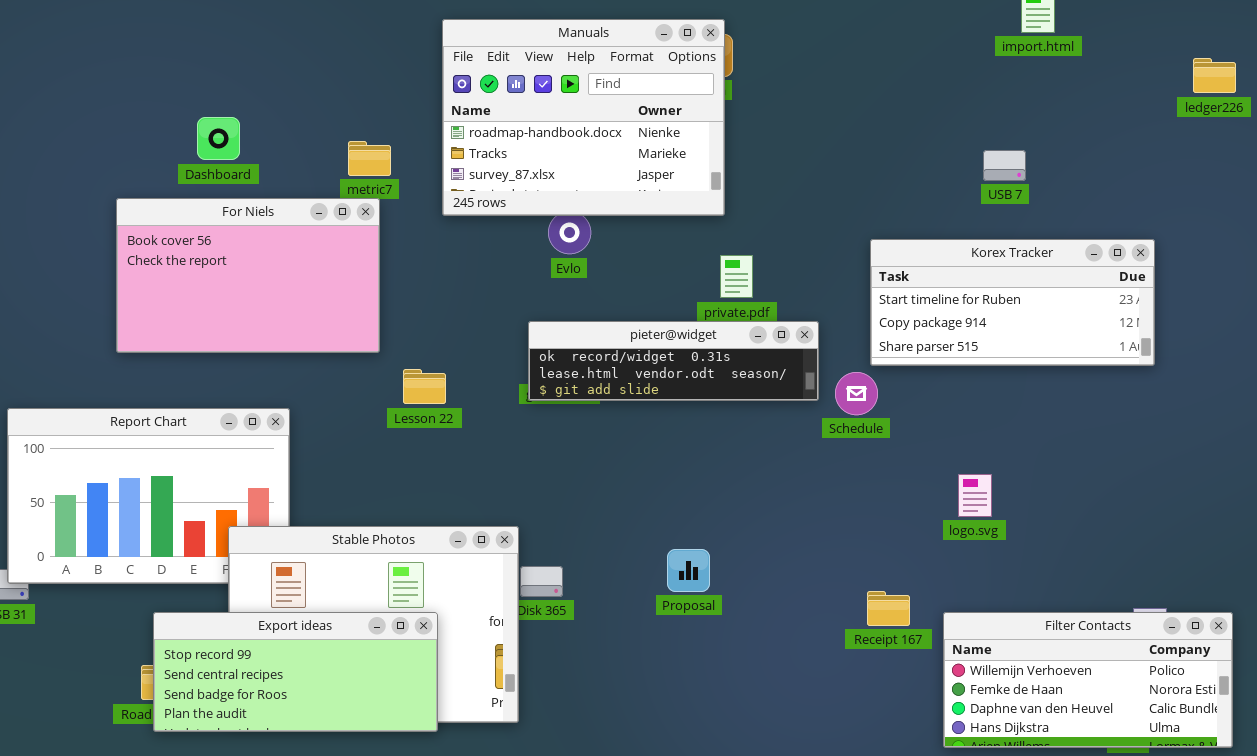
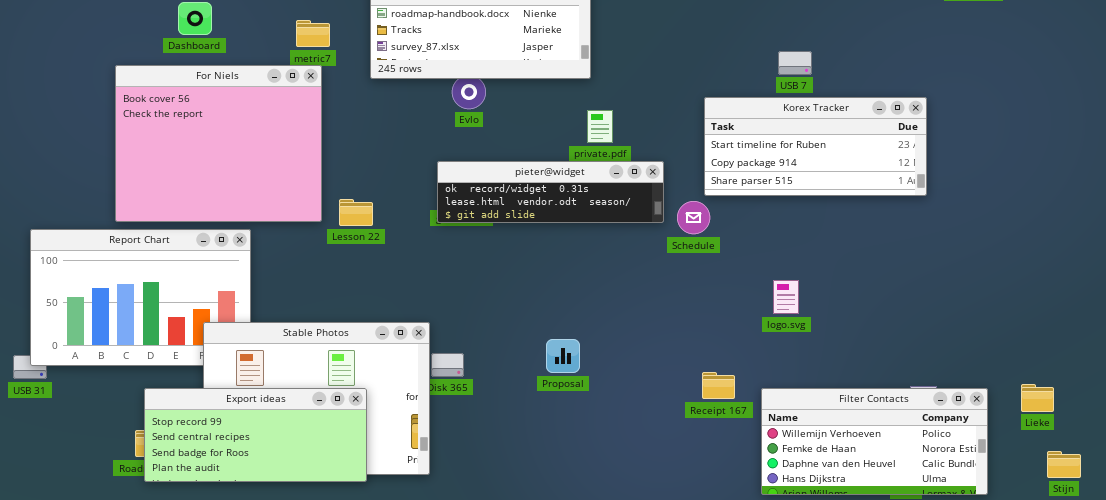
USB 7: [983,150,1026,181] -> [778,51,812,75], moved
For Niels: [116,198,380,353] -> [115,65,322,222], resized

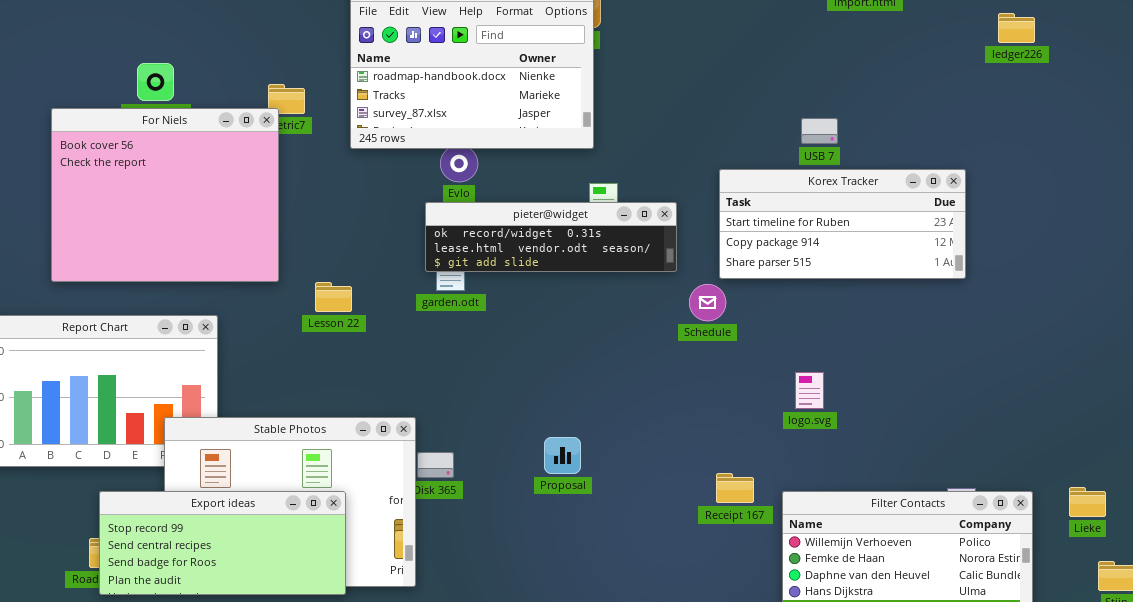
For Niels: [115,65,322,222] -> [51,108,279,282], moved
pieter@widget: [437,161,664,223] -> [425,202,677,272], moved

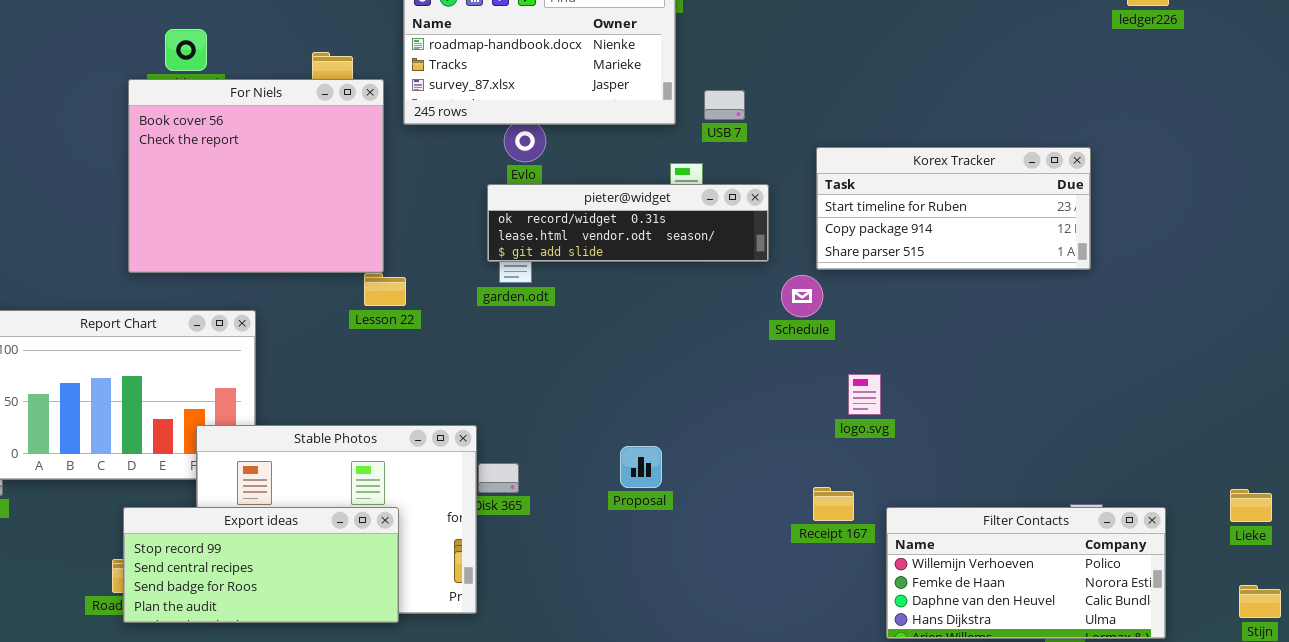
For Niels: [51,108,279,282] -> [128,79,384,273], moved
USB 7: [801,118,838,144] -> [704,90,745,120], moved
logo.svg: [795,372,824,409] -> [848,374,881,415], moved
Lieke: [1069,487,1106,517] -> [1230,489,1272,522], moved

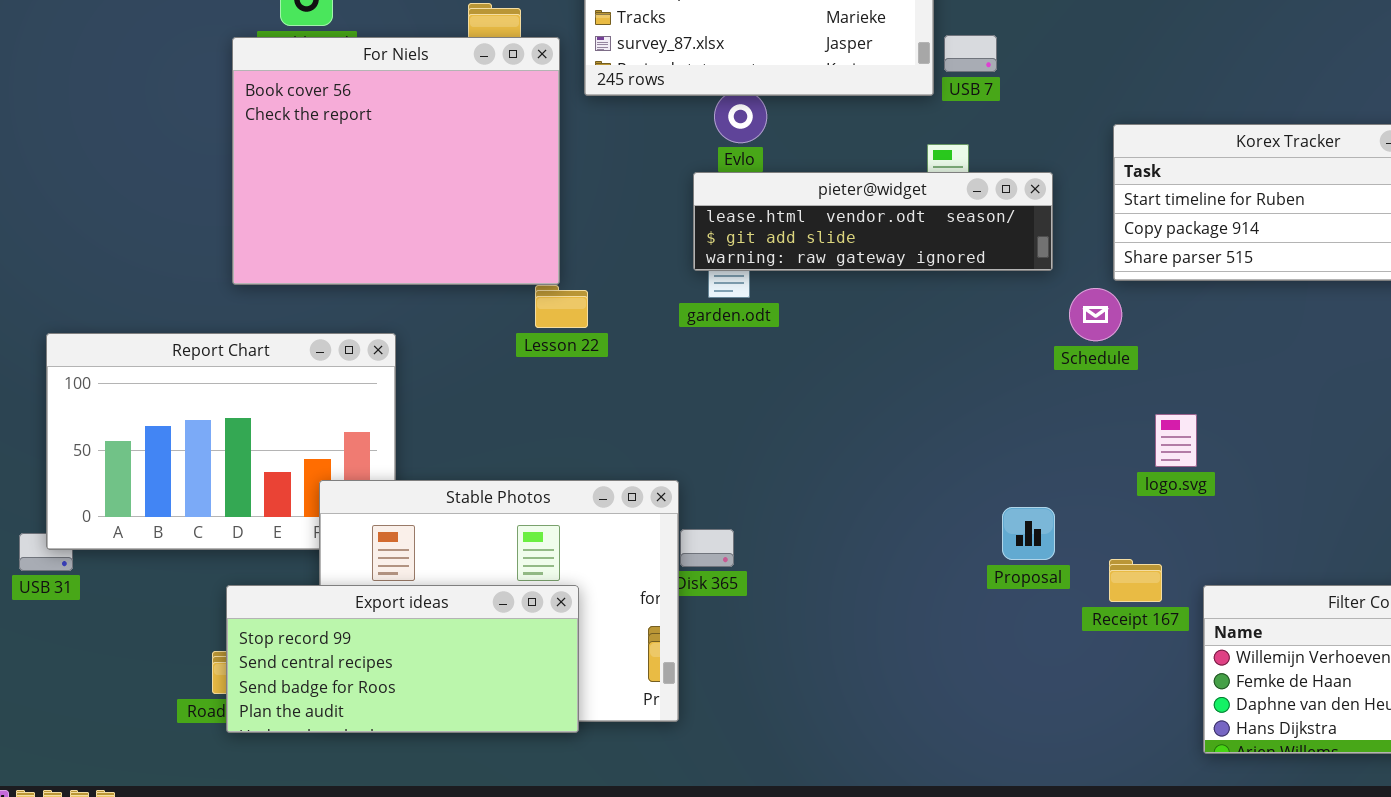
USB 7: [704,90,745,120] -> [944,35,997,72], moved
pieter@widget: [487,184,769,262] -> [693,172,1053,271], scrolled down 1 row
Proposal: [620,446,662,488] -> [1002,507,1055,560], moved

